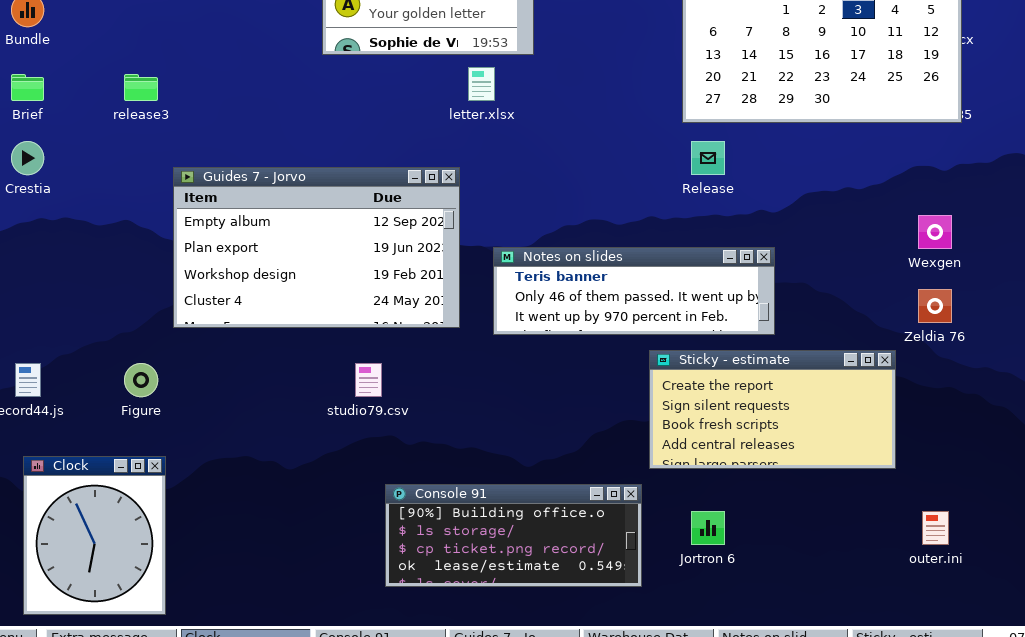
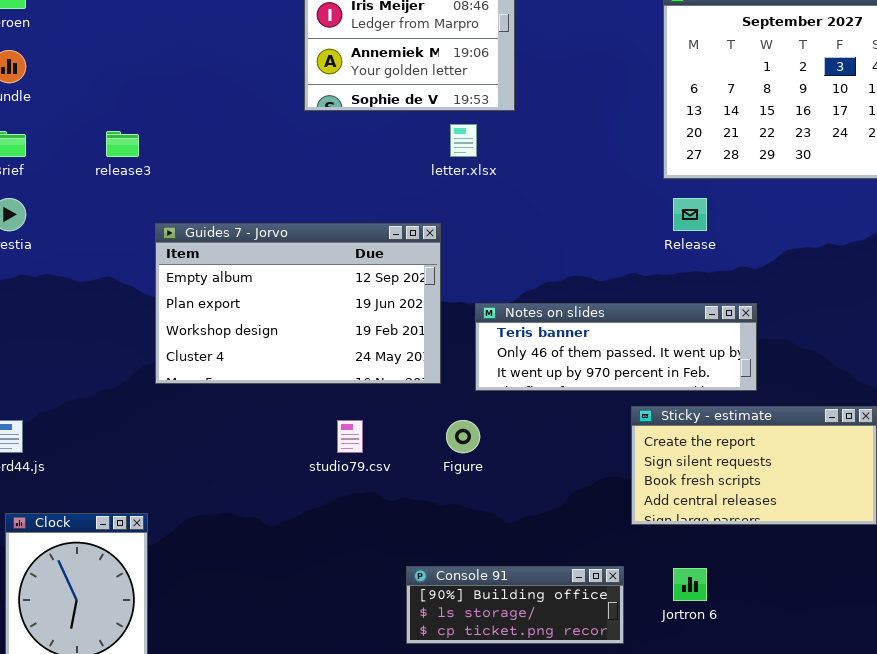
Figure: [124,363,158,397] -> [446,420,480,453], moved
Console 91: [385,484,642,587] -> [406,566,624,644], resized

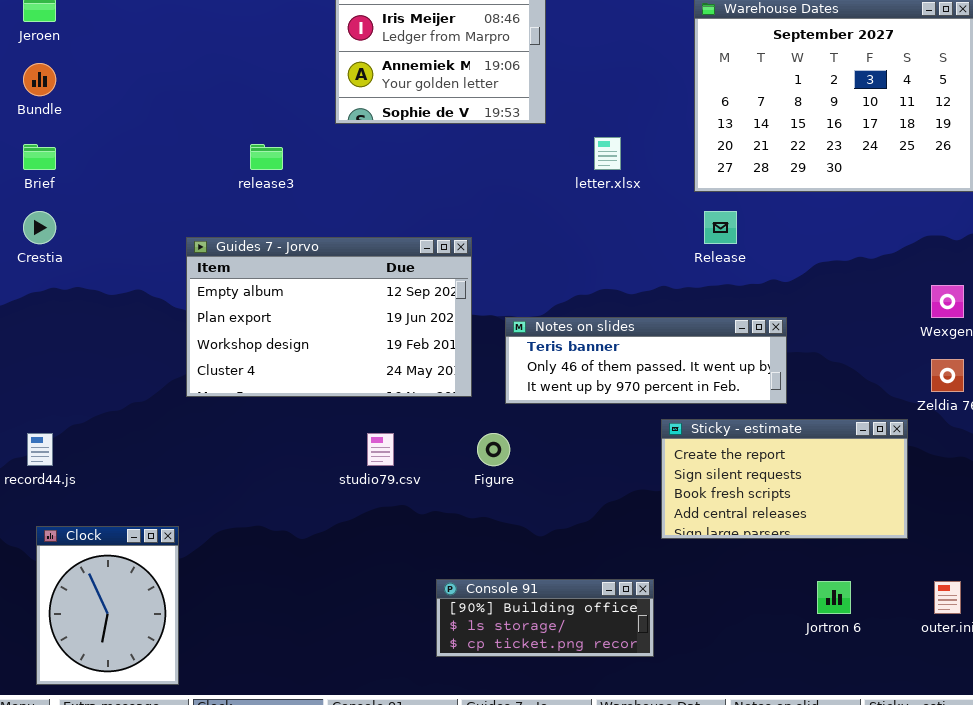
letter.xlsx: [450,124,477,157] -> [594,137,621,170], moved
release3: [106,131,139,157] -> [250,144,283,170], moved
Jortron 6: [673,568,707,601] -> [817,581,851,614], moved

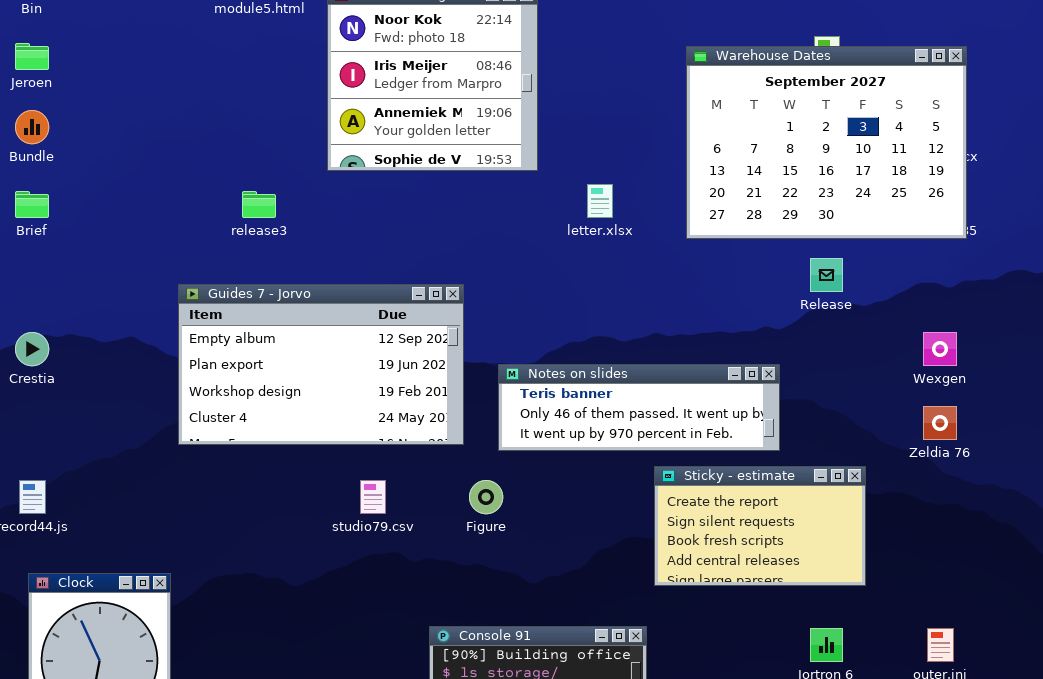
Crestia: [23,211,56,244] -> [15,332,49,366], moved
Release: [704,211,737,244] -> [810,258,843,292], moved
Sticky - estimate: [661,419,908,539] -> [654,466,866,586], resized

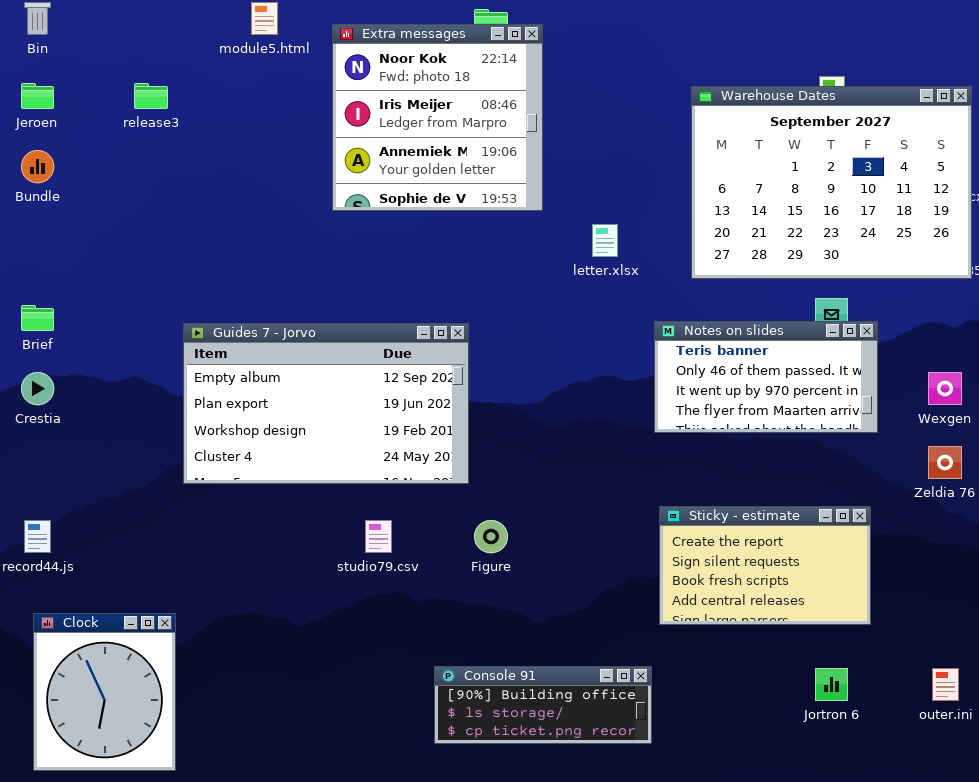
Brief: [15,191,49,218] -> [21,305,54,331], moved
release3: [242,191,276,218] -> [134,83,168,109], moved
Notes on slides: [498,364,780,451] -> [654,321,878,433], moved, resized

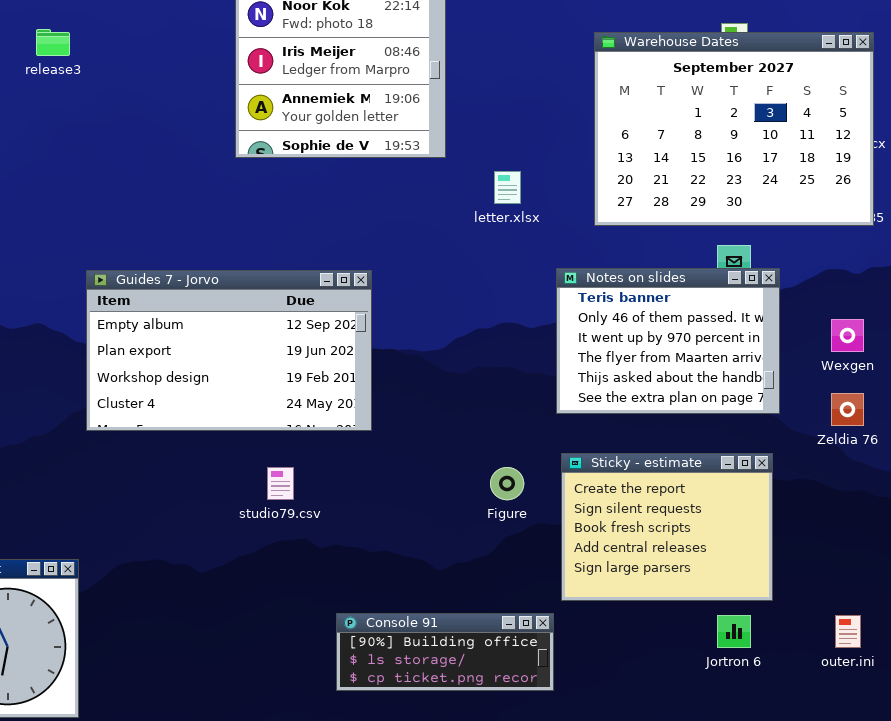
Notes on slides: [654,321,878,433] -> [556,268,780,414], resized
Sticky - estimate: [659,506,871,625] -> [561,453,773,601], resized
Figure: [474,520,508,553] -> [490,467,524,500], moved

